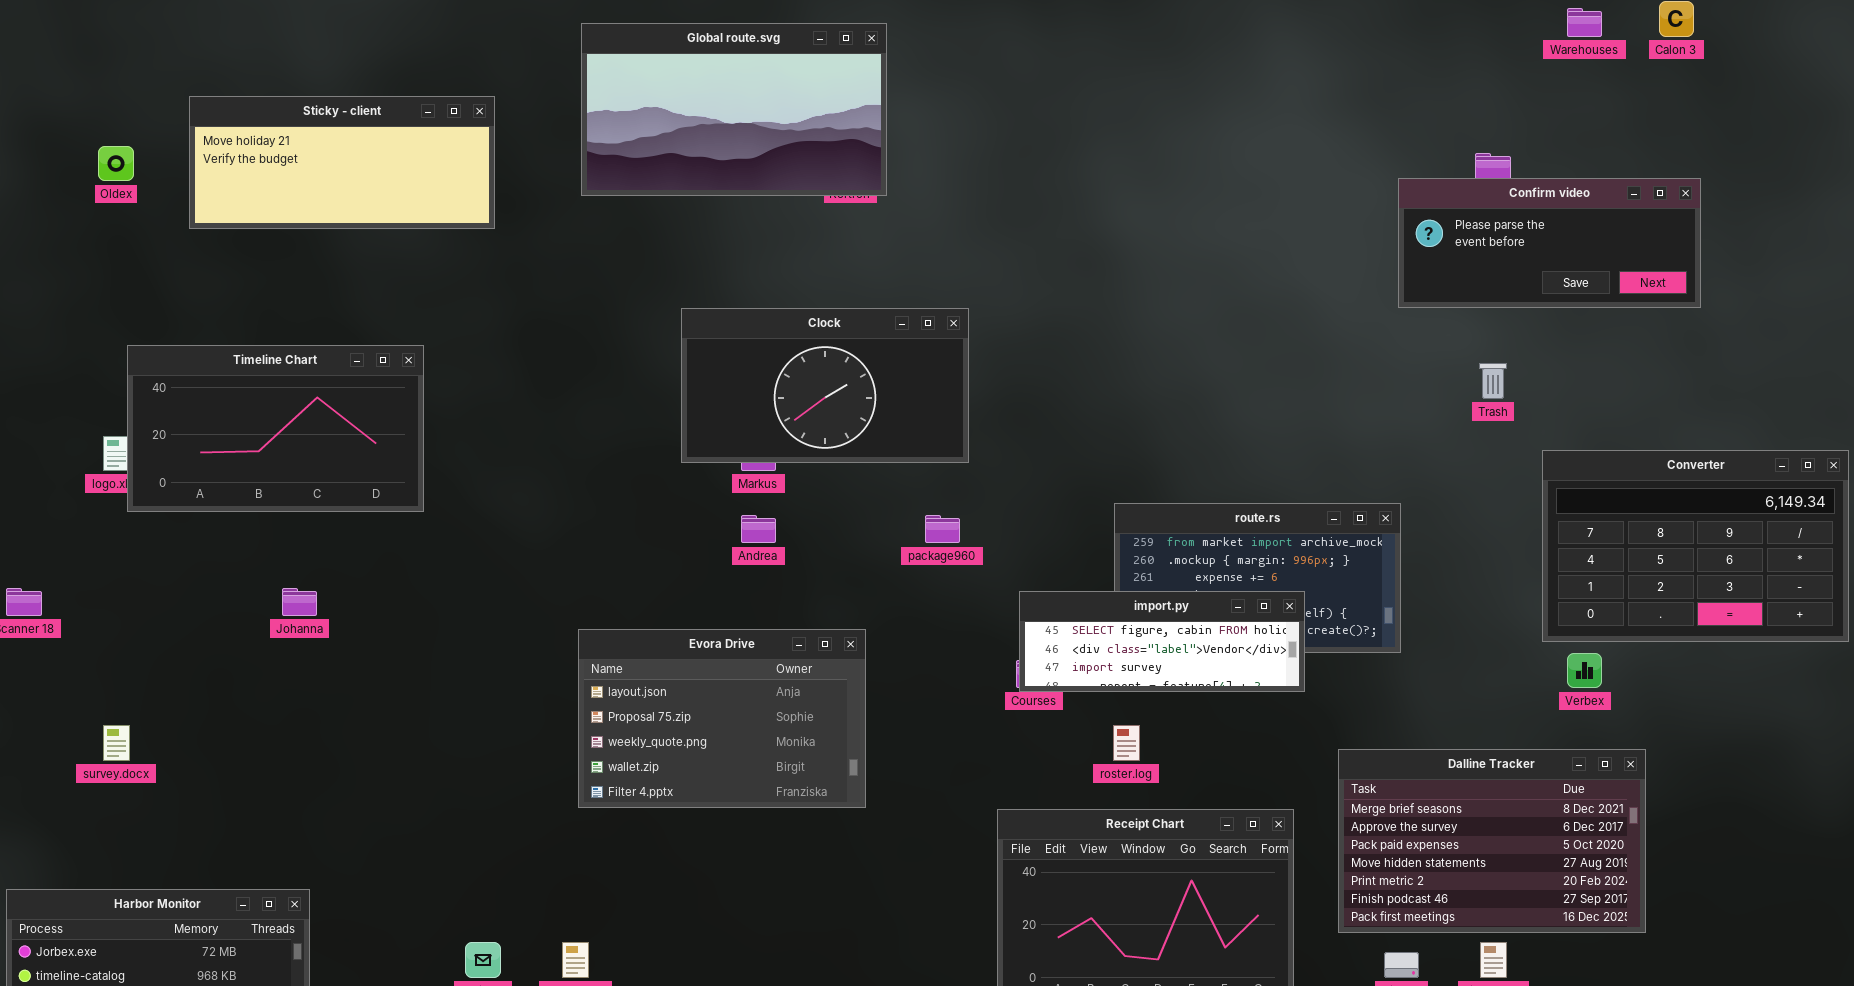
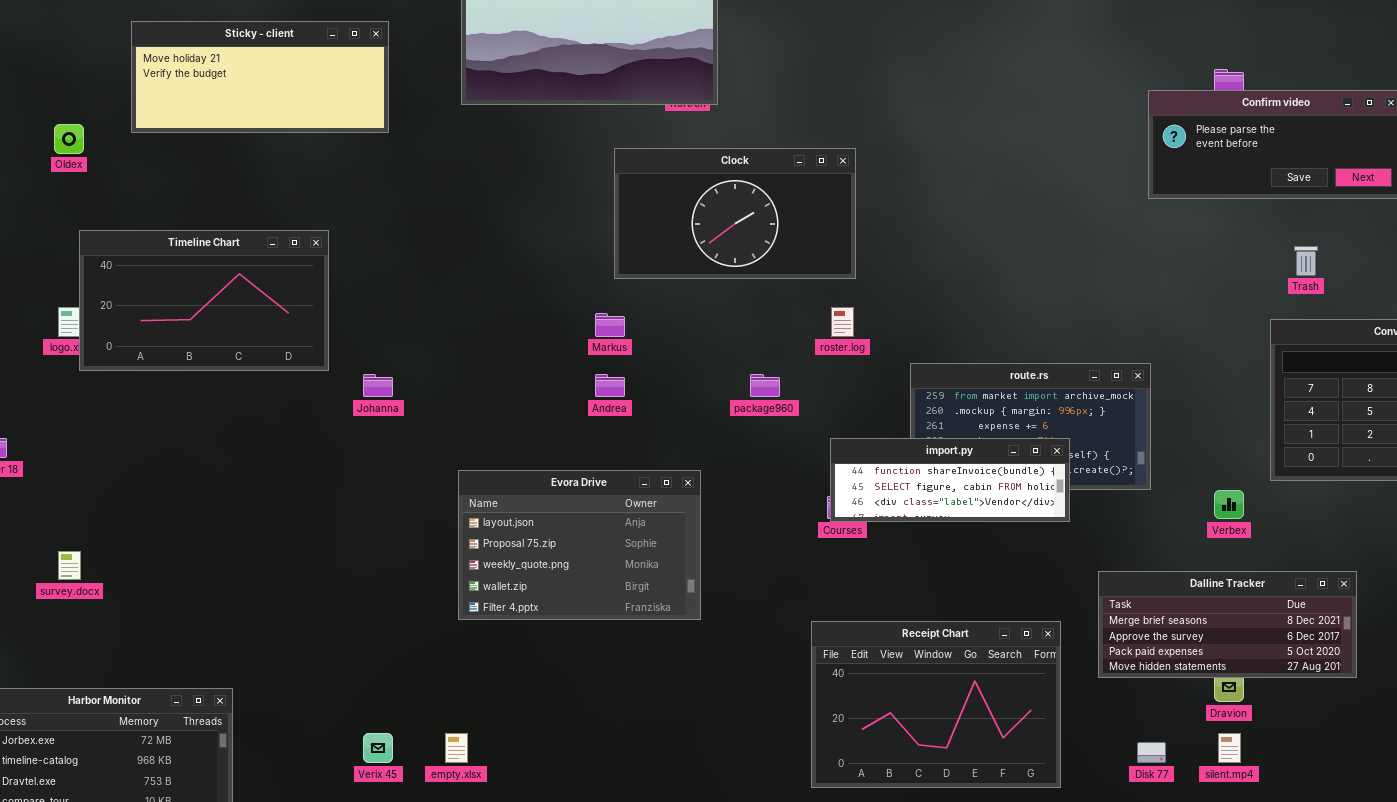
Oldex: [98,146,134,181] -> [54,124,84,154], moved
Clock: [681,308,969,463] -> [614,148,856,279], moved
Trash: [1479,363,1507,399] -> [1294,246,1318,276], moved
Johanna: [282,588,317,616] -> [363,374,393,397], moved
import.py: [1019,591,1305,692] -> [830,438,1070,522], scrolled up 1 row
Verbex: [1567,653,1602,688] -> [1214,490,1244,519], moved
roster.log: [1113,725,1140,761] -> [831,307,854,337], moved
Dalline Tracker: [1338,749,1646,933] -> [1098,571,1357,678], resized

